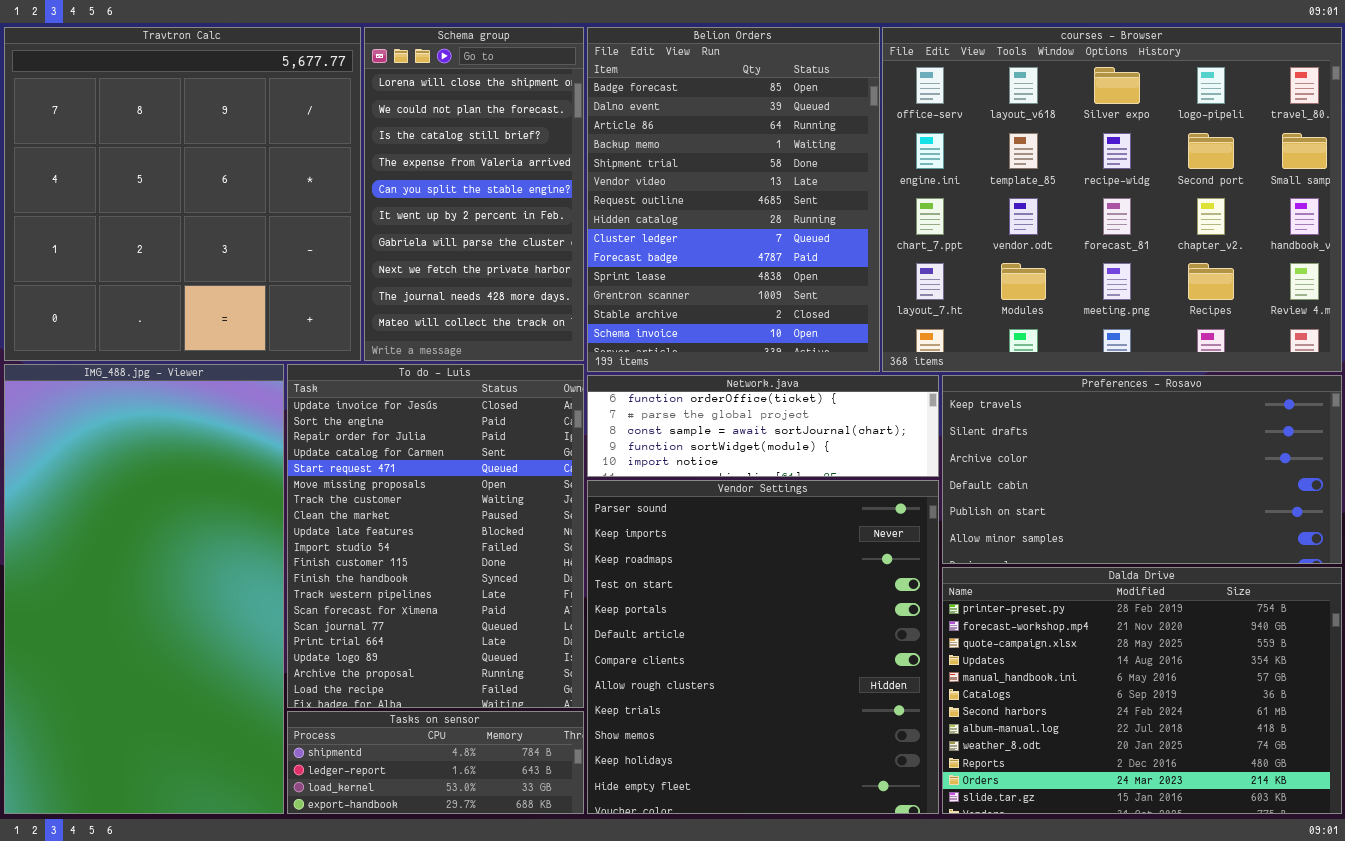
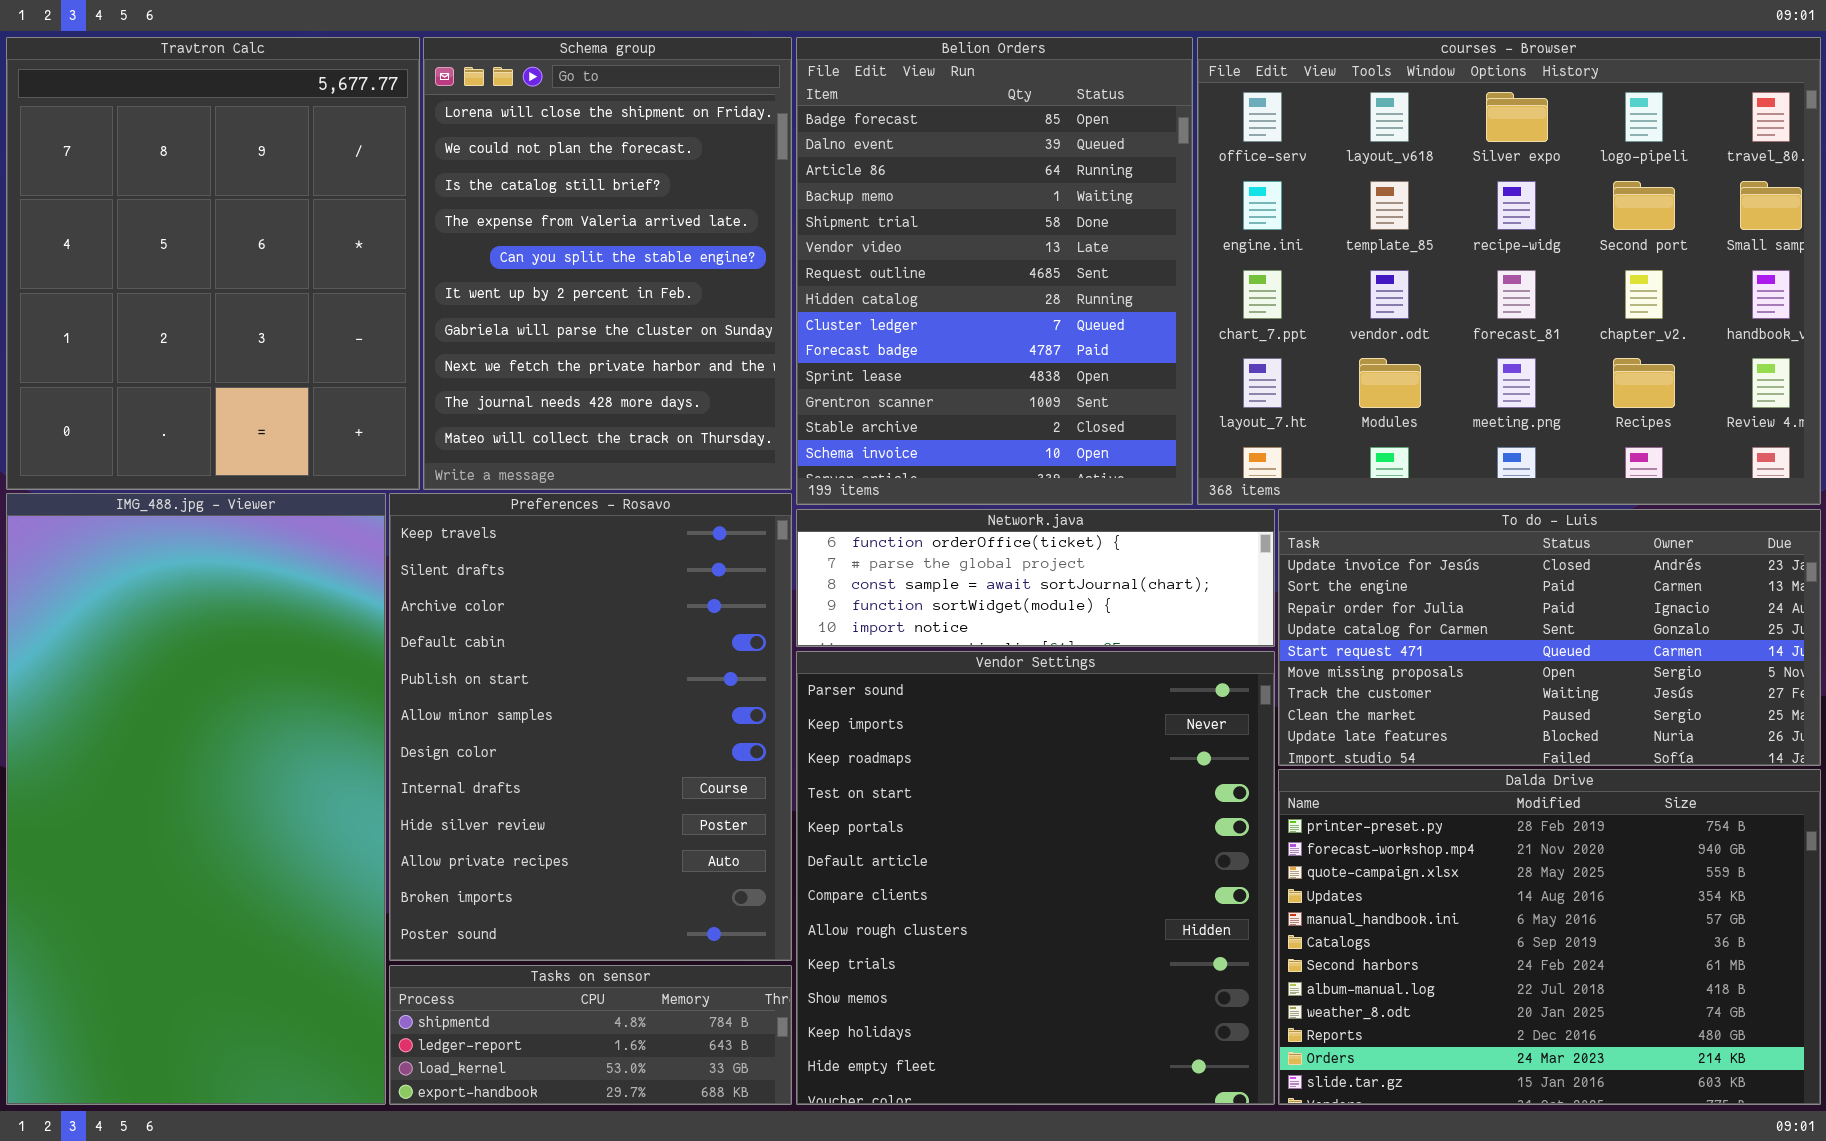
Travtron Calc: [4,27,361,361] -> [6,37,420,490], resized
Schema group: [364,27,584,361] -> [423,37,792,490], resized
To do - Luis: [287,364,584,708] -> [1278,509,1821,766], moved, resized
Preferences - Rosavo: [942,375,1342,564] -> [389,493,792,961], moved, resized

